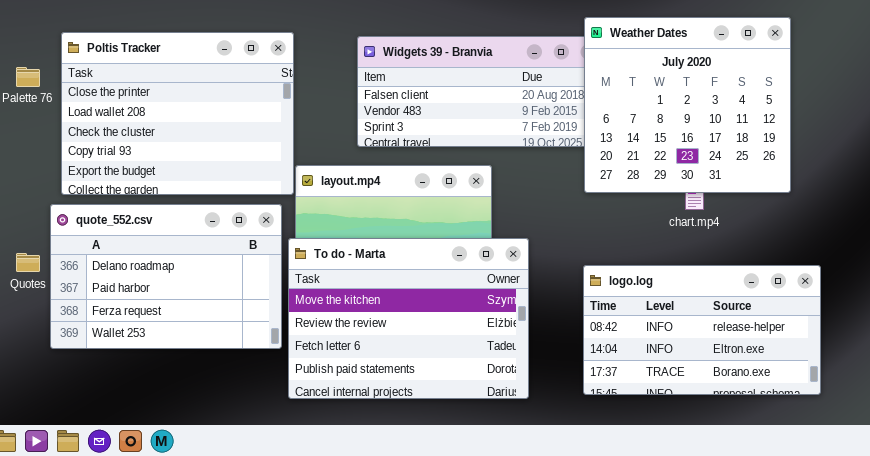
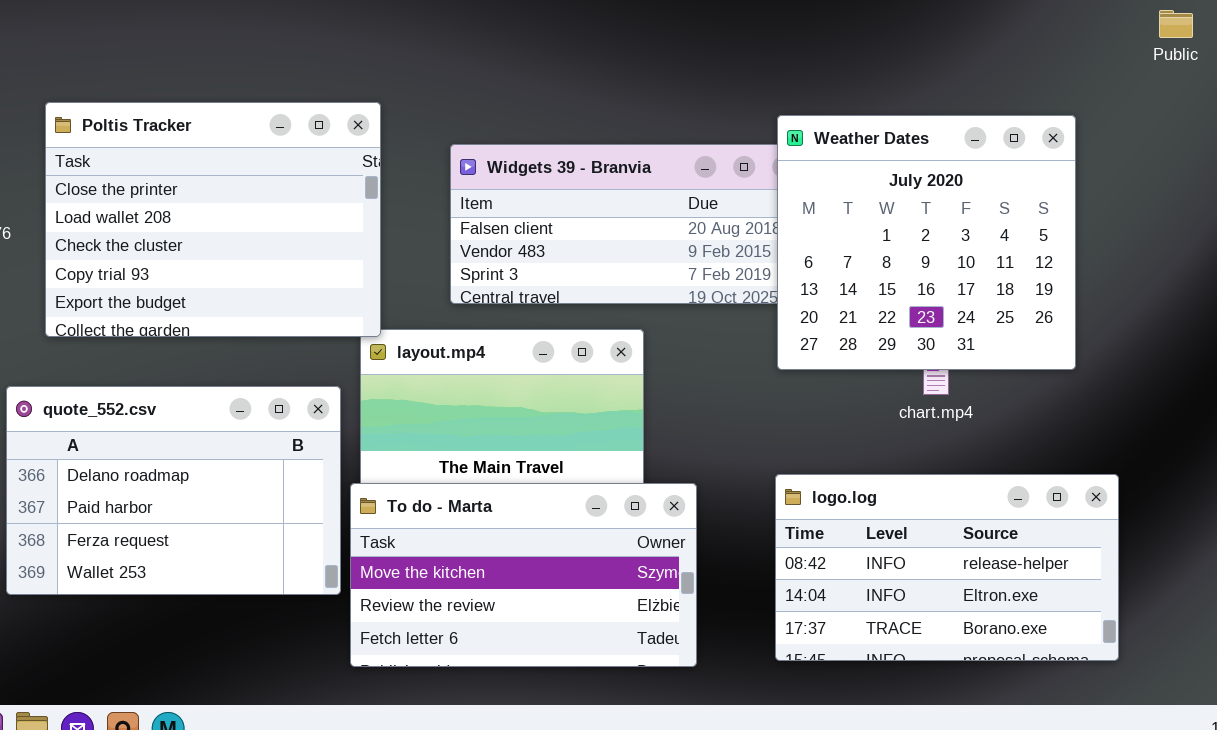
Poltis Tracker: [61,32,294,195] -> [45,102,381,337], moved
To do - Marta: [288,238,529,399] -> [350,483,697,667], resized

